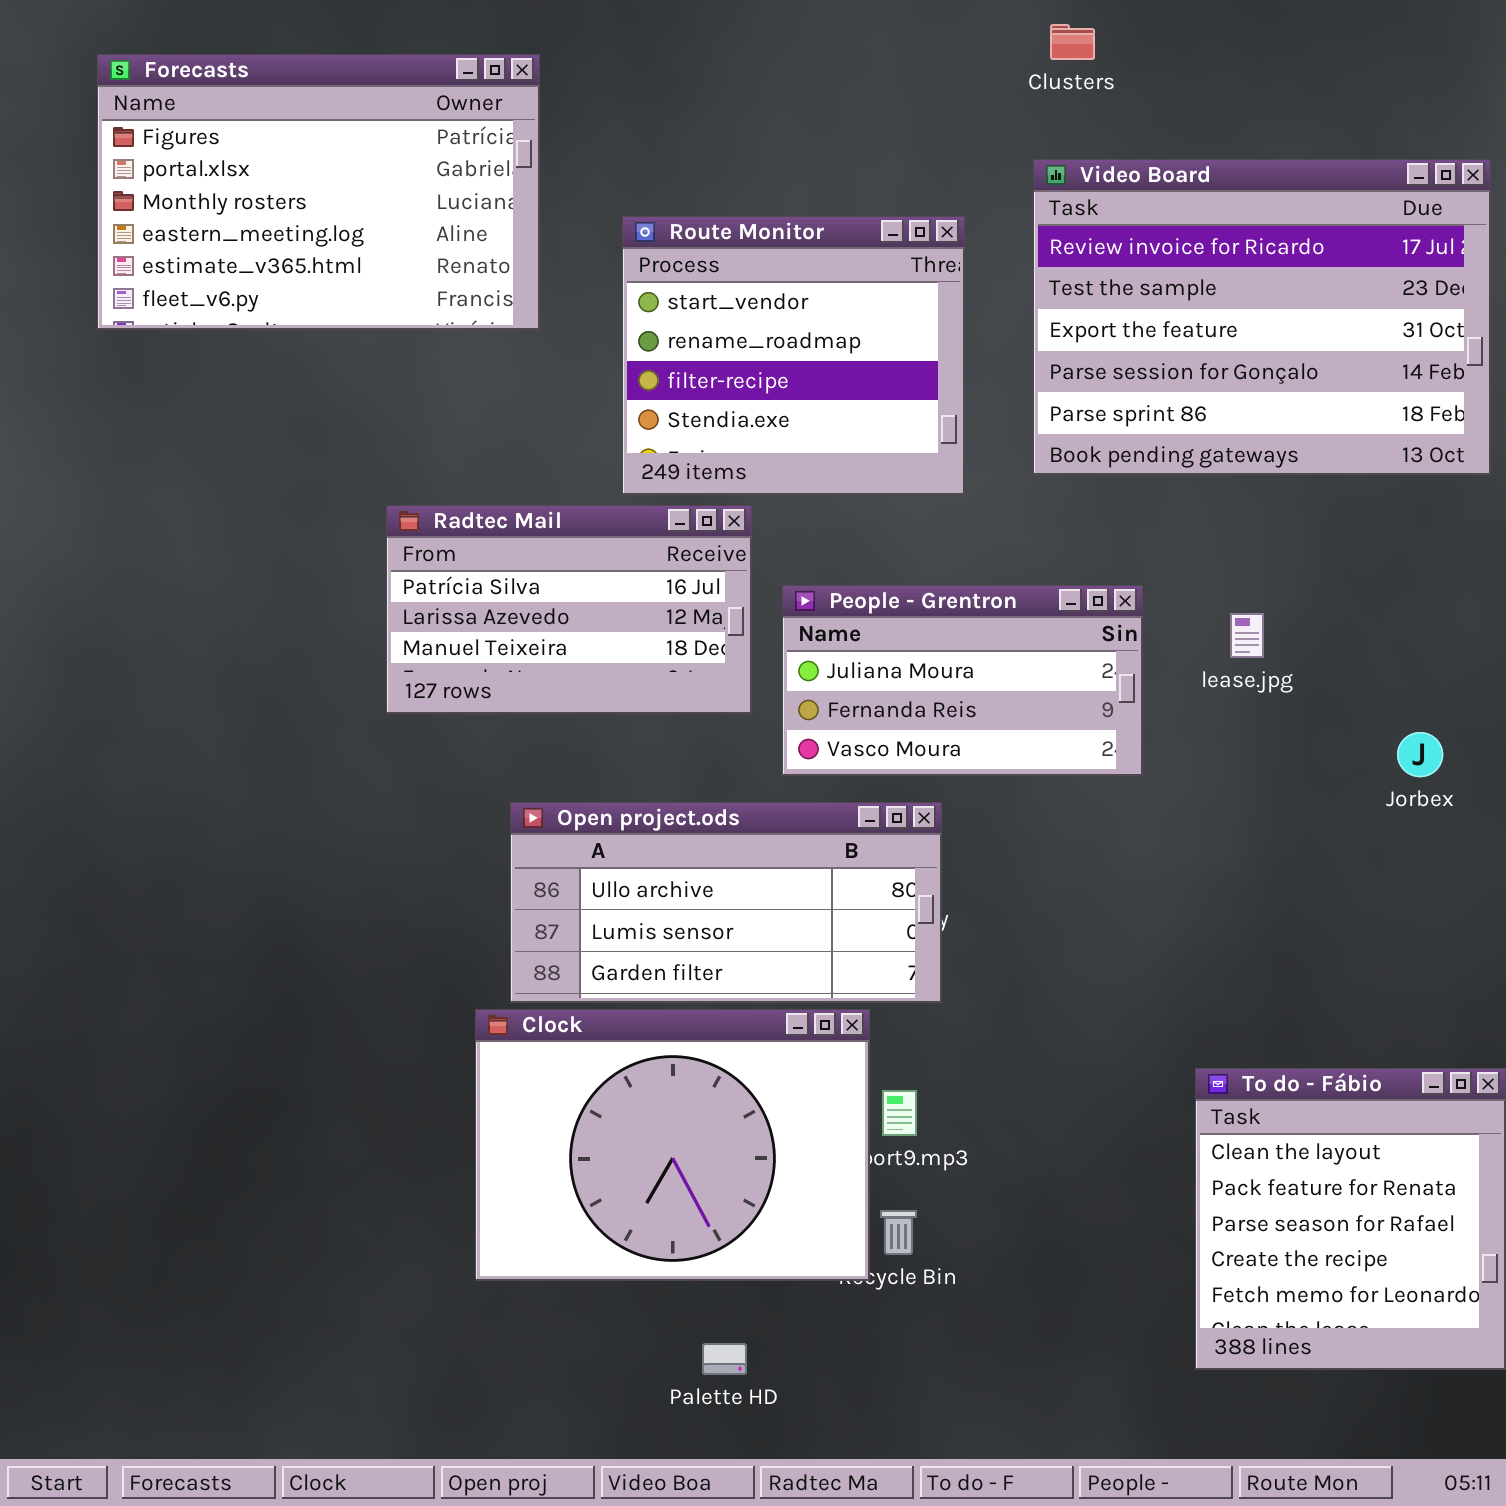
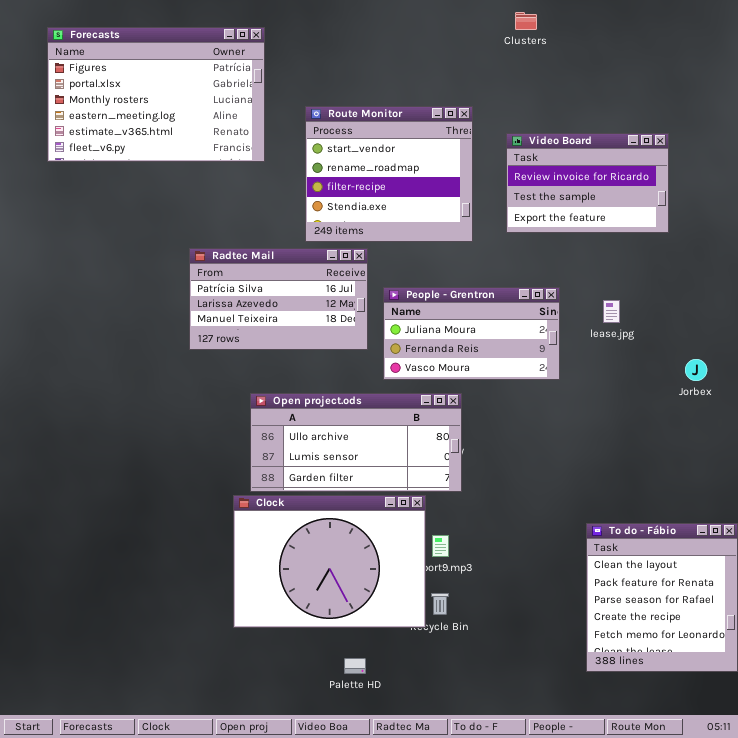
Video Board: [1033,159,1491,475] -> [506,133,669,233], resized

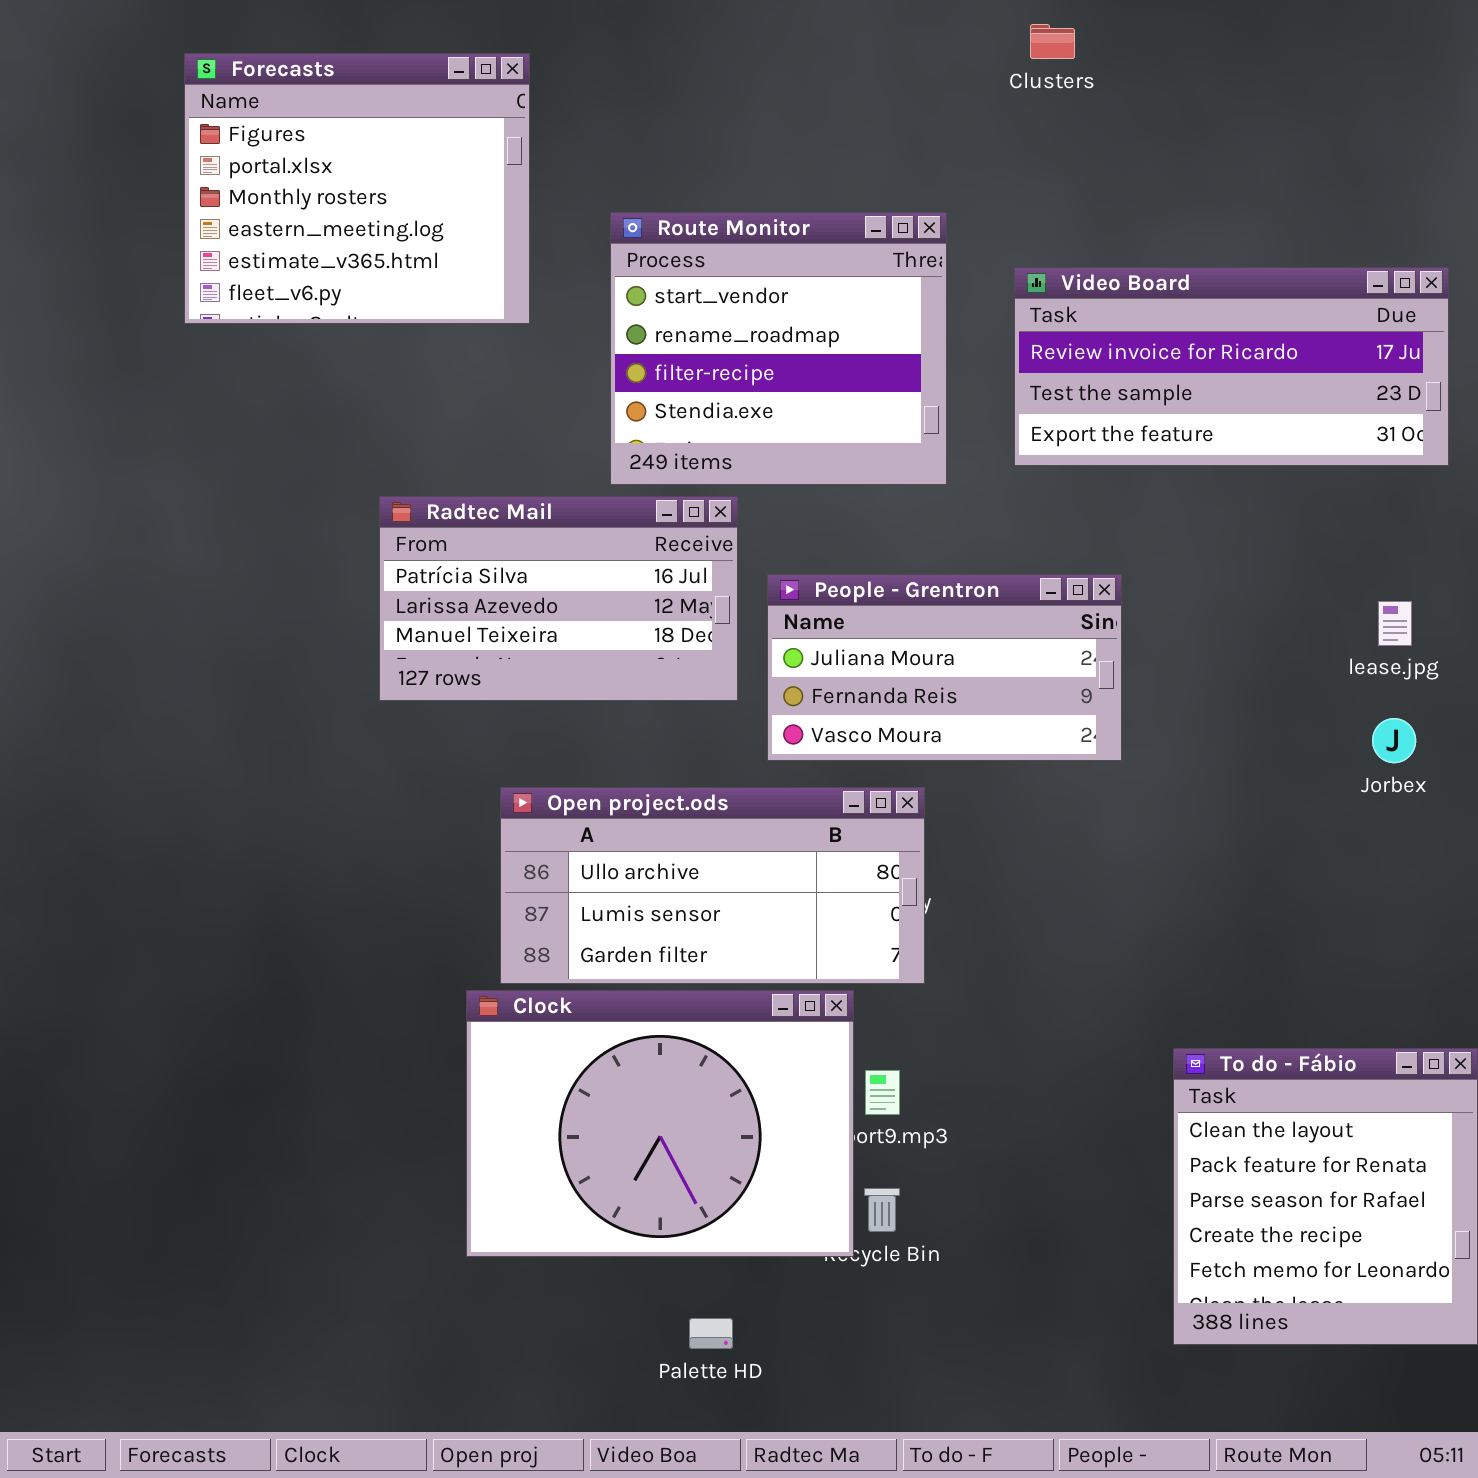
Forecasts: [47,27,265,162] -> [184,53,530,324], resized
Video Board: [506,133,669,233] -> [1014,267,1449,466], resized
lease.jpg: [603,300,620,323] -> [1378,601,1412,646], moved

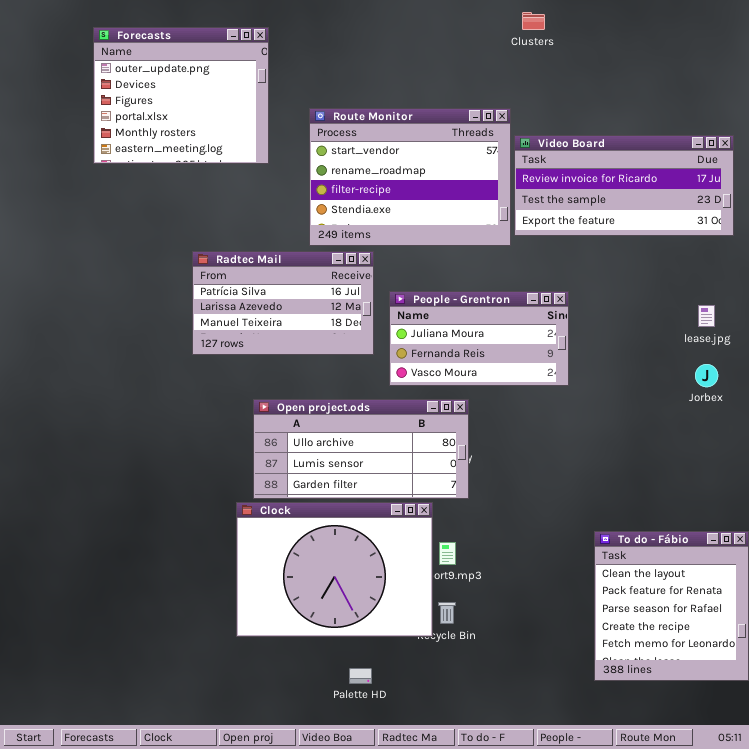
Forecasts: [184,53,530,324] -> [93,27,269,164], scrolled up 2 rows
Route Monitor: [610,212,947,485] -> [309,108,511,246], resized

